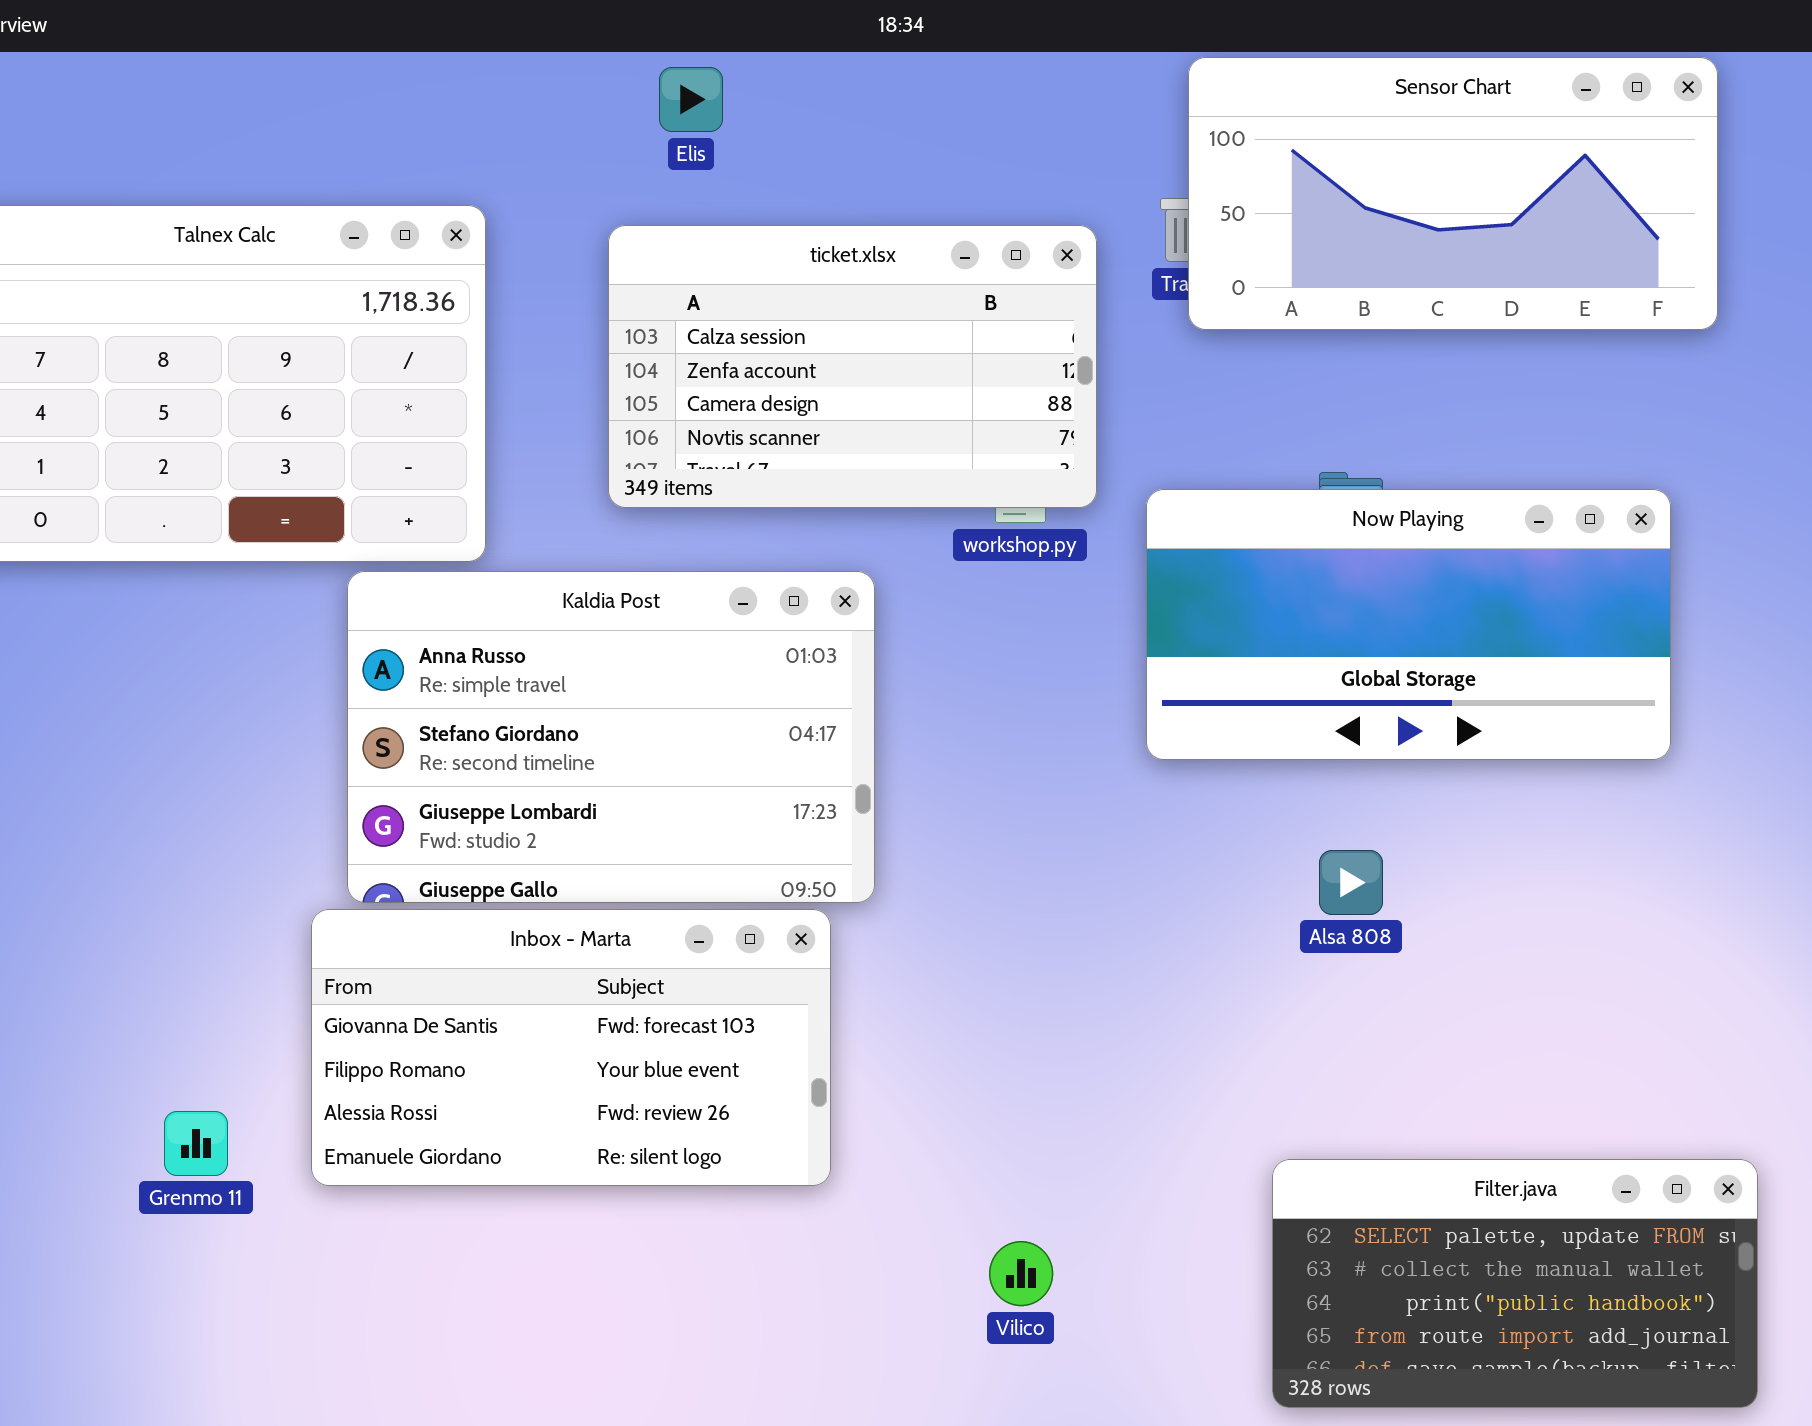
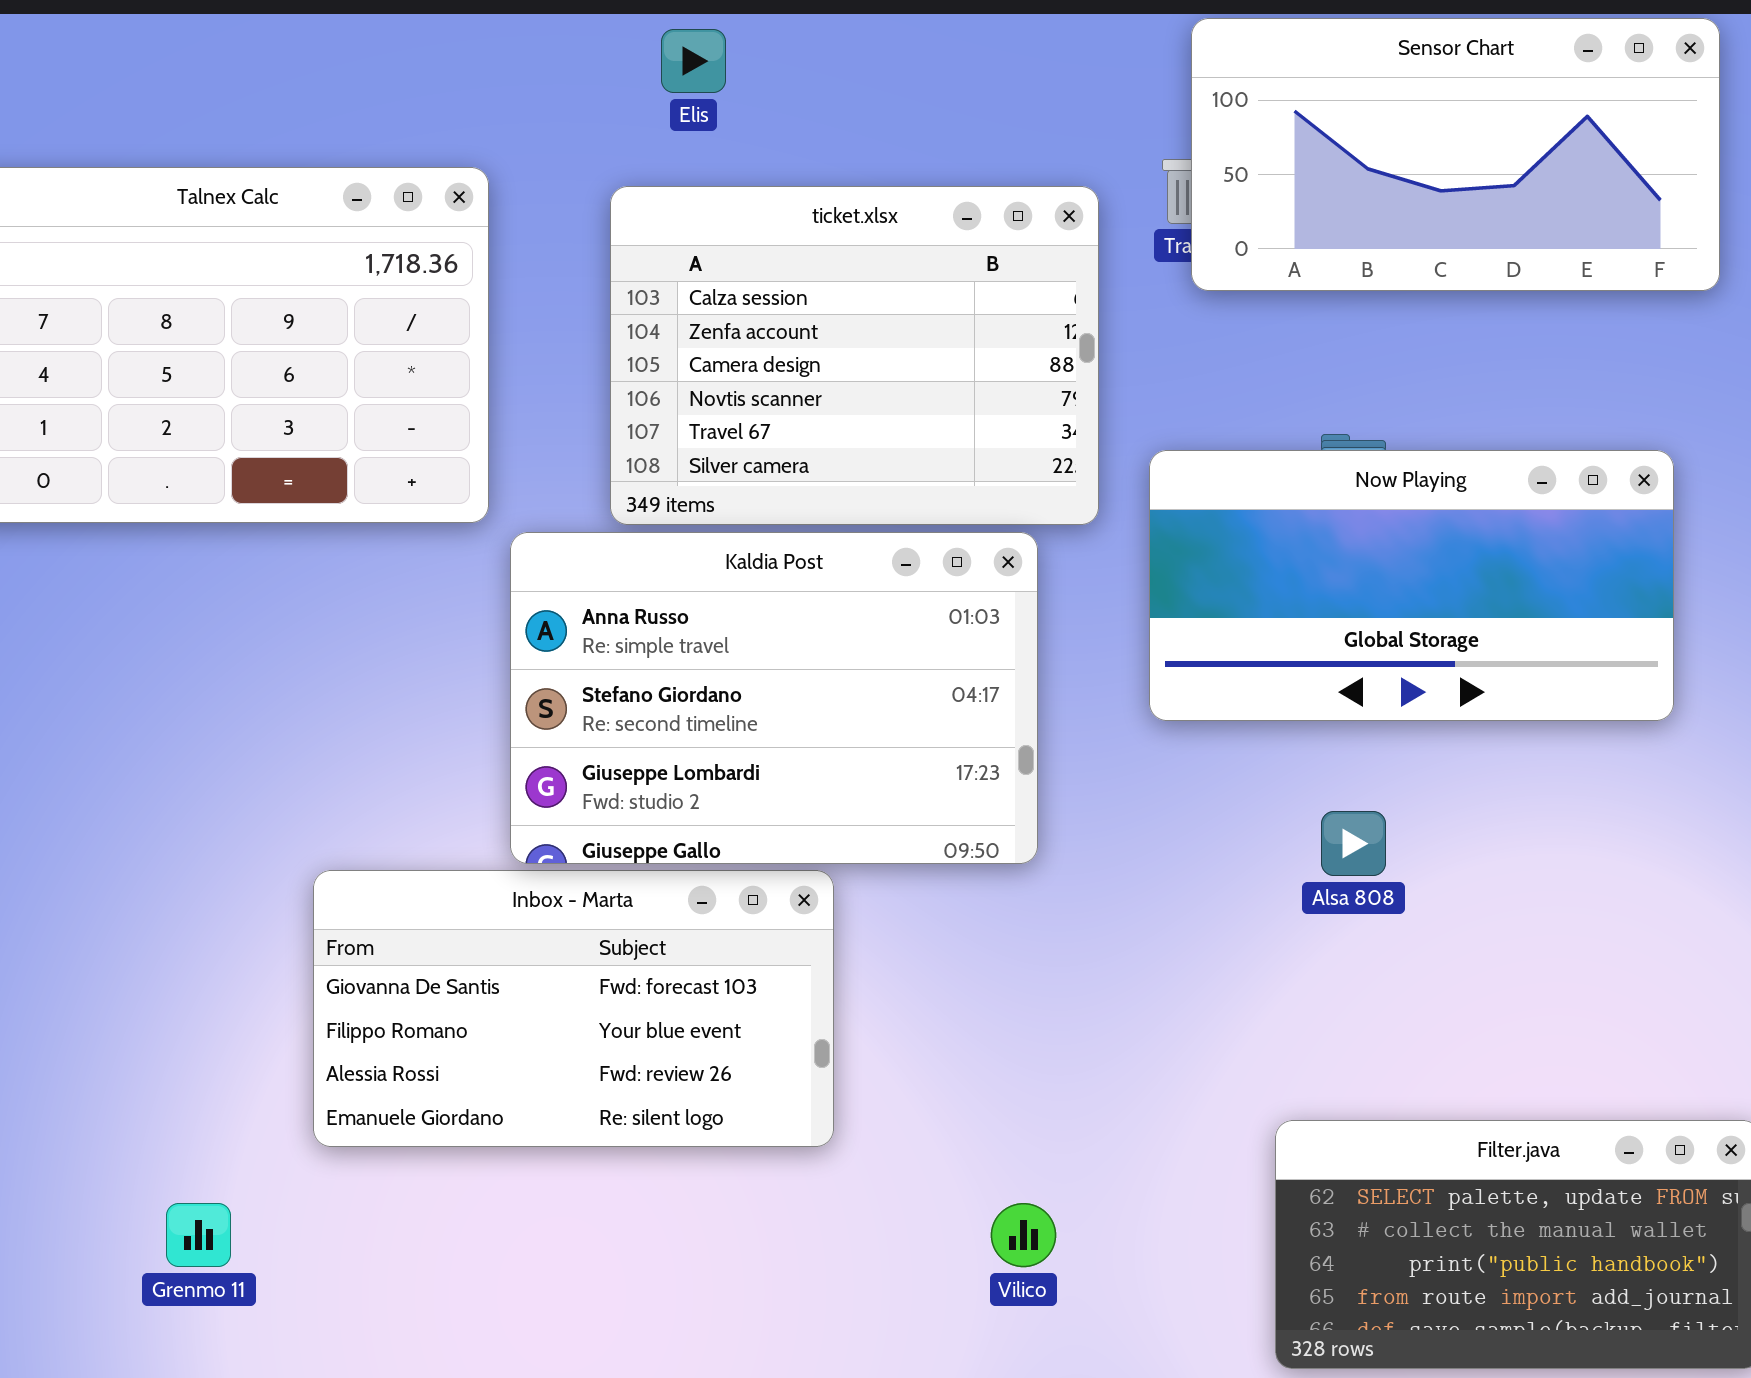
ticket.xlsx: [608,225,1097,508] -> [610,186,1099,525], resized
Kaldia Post: [347,571,875,903] -> [510,532,1038,864], moved
Grenmo 11: [164,1111,228,1176] -> [166,1203,231,1267], moved

